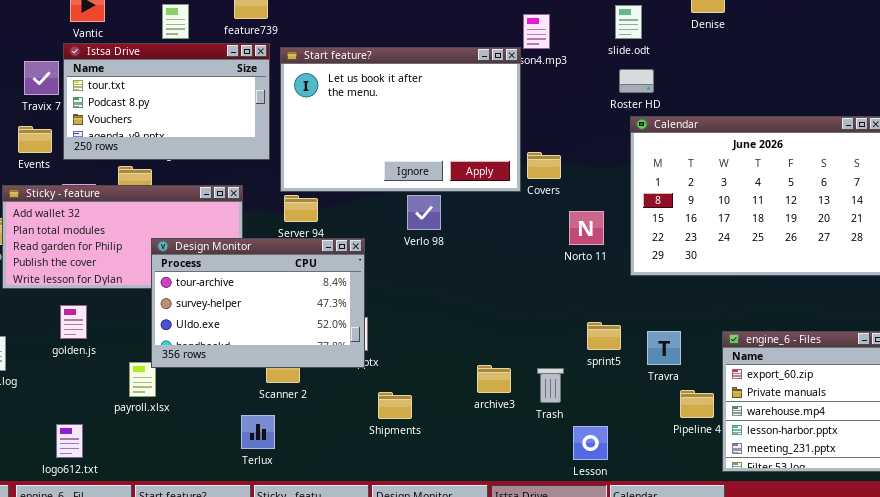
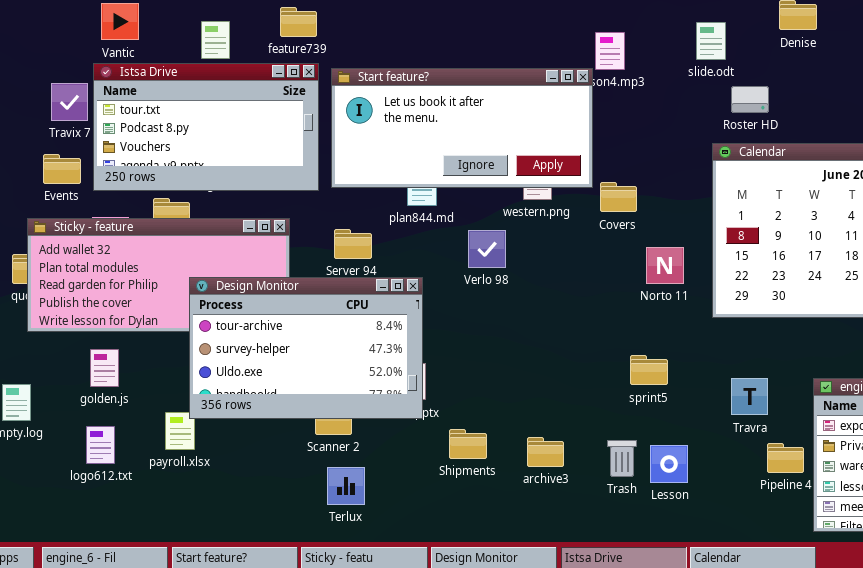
Start feature?: [280,47,521,192] -> [331,68,593,188], resized
Roster HD: [619,69,654,93] -> [731,86,769,113], moved
sprint5: [587,322,621,350] -> [630,355,668,385], moved
archive3: [477,365,511,393] -> [527,437,564,467], moved
Trash: [537,368,564,403] -> [607,440,637,477], moved
Shipments: [378,392,412,419] -> [449,429,487,459], moved
Terlux: [241,415,275,449] -> [327,467,365,505], moved
logo612.txt: [56,424,83,458] -> [86,426,115,464], moved
Lesson: [573,426,608,460] -> [650,445,688,483], moved

